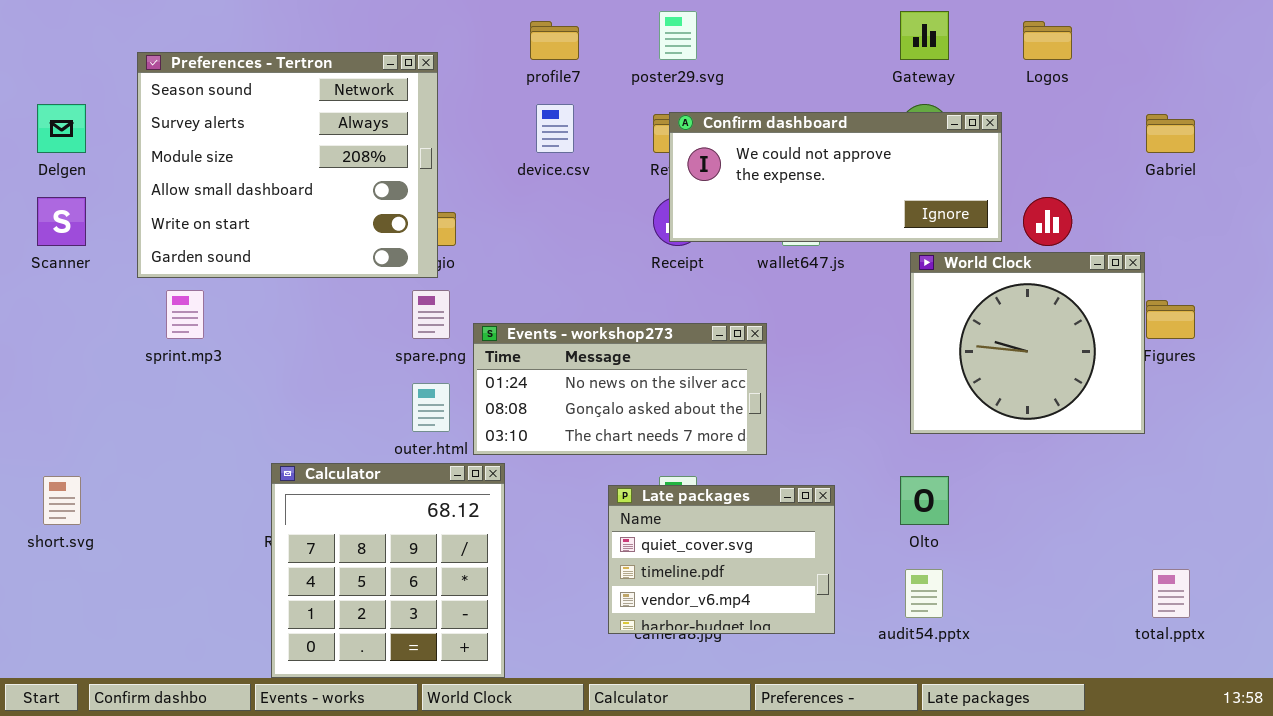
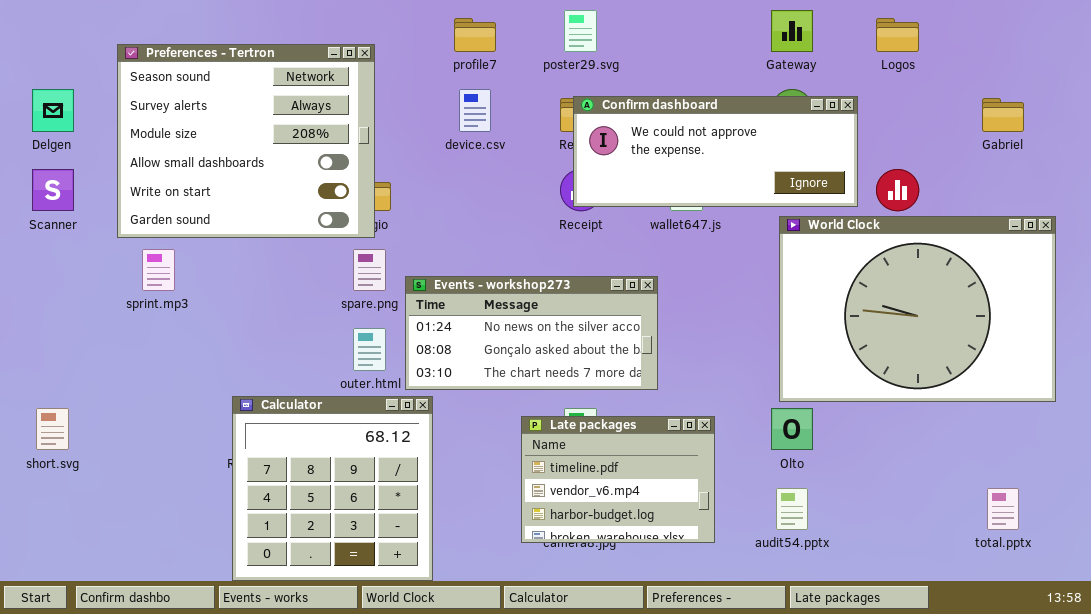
World Clock: [910,252,1145,434] -> [779,216,1056,402], resized
Late packages: [608,485,835,634] -> [521,416,715,543], scrolled down 1 row

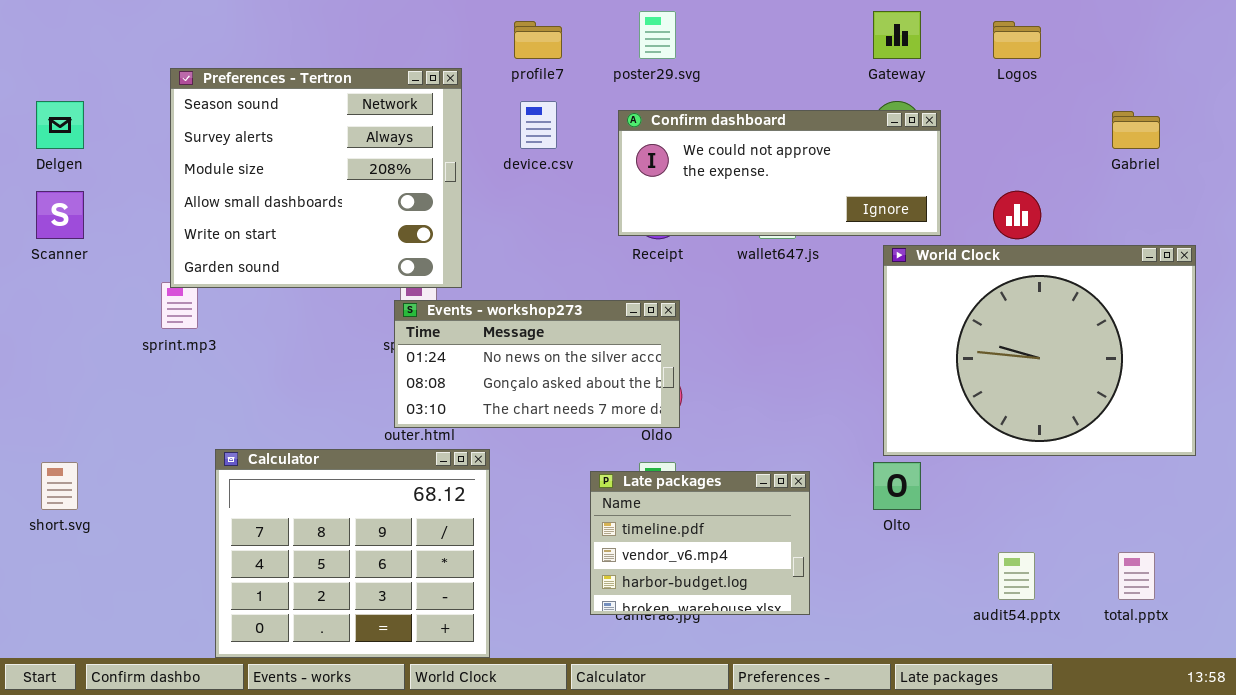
Preferences - Tertron: [117,44,375,238] -> [170,68,462,288], moved
Confirm dashboard: [573,96,858,207] -> [618,110,941,236], moved
Events - workshop273: [405,276,658,390] -> [394,300,680,428], moved
Calculator: [232,396,433,581] -> [215,449,490,658], resized
audit54.pptx: [776,488,808,530] -> [998,552,1035,600], moved

